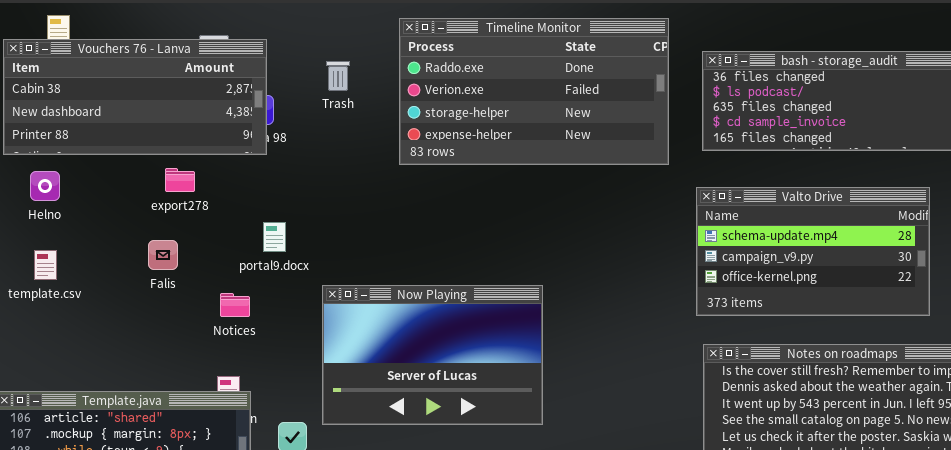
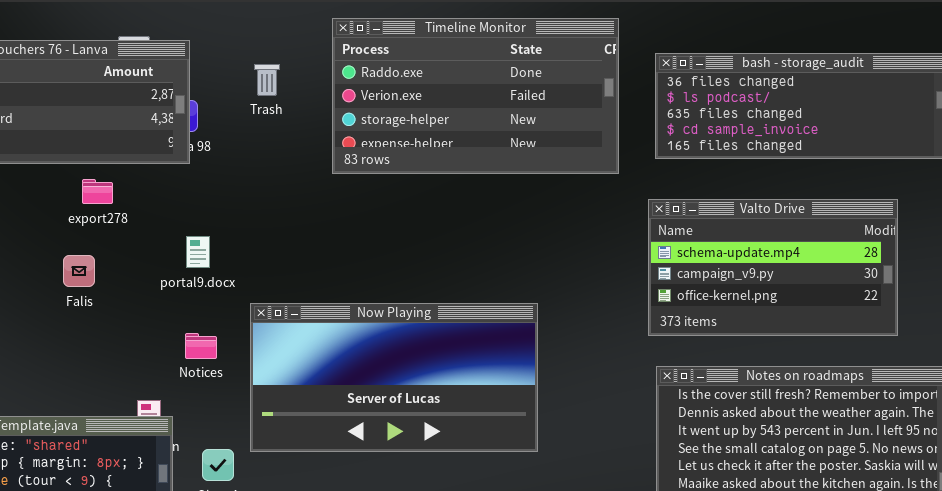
Now Playing: [322,285,543,425] -> [250,303,538,452], resized
Notices: [220,293,250,317] -> [185,333,217,359], moved

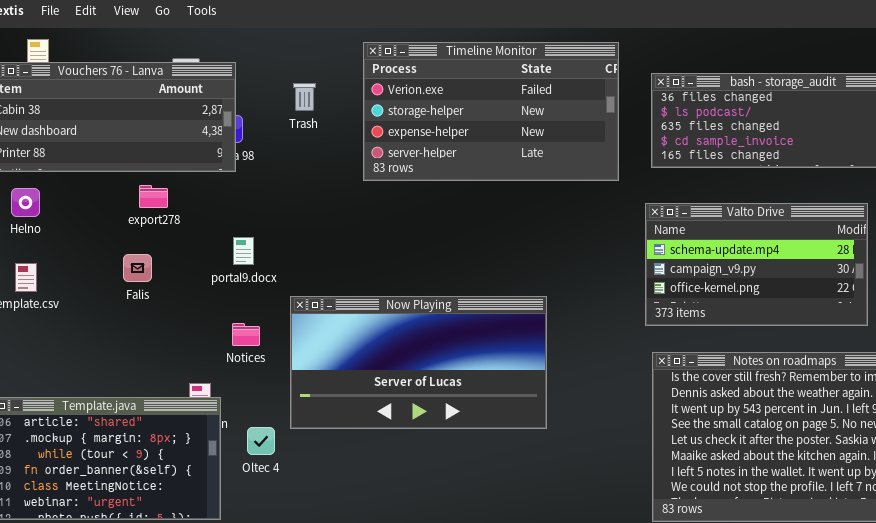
Timeline Monitor: [332,18,619,174] -> [363,42,619,181], scrolled down 1 row

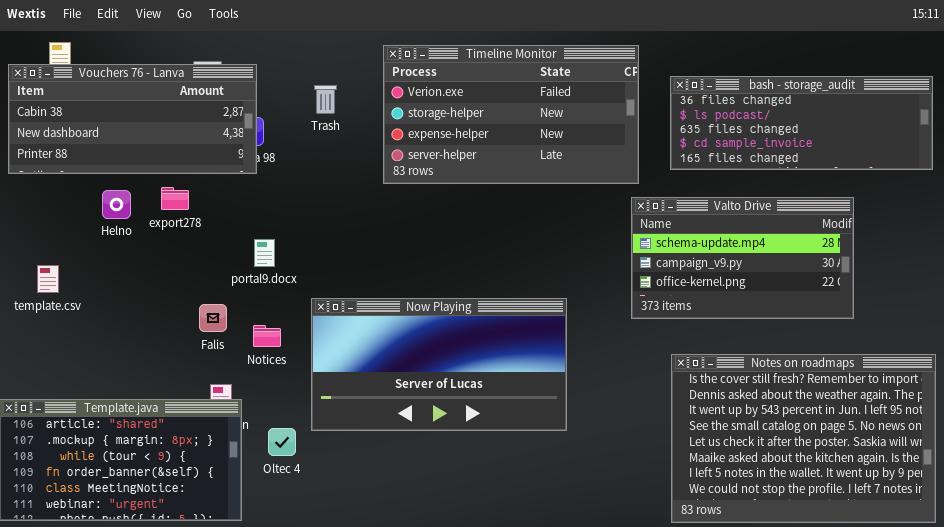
Helno: [11,188,40,217] -> [102,190,131,219], moved
Valto Drive: [645,203,868,326] -> [631,197,854,319], moved
Falis: [123,254,152,282] -> [199,304,227,332], moved

